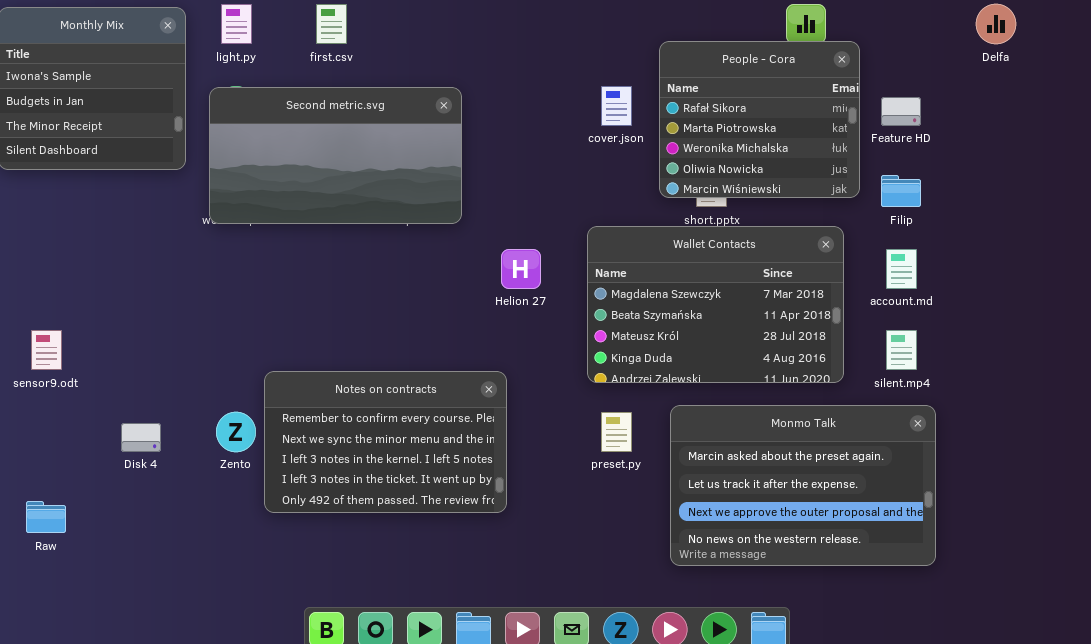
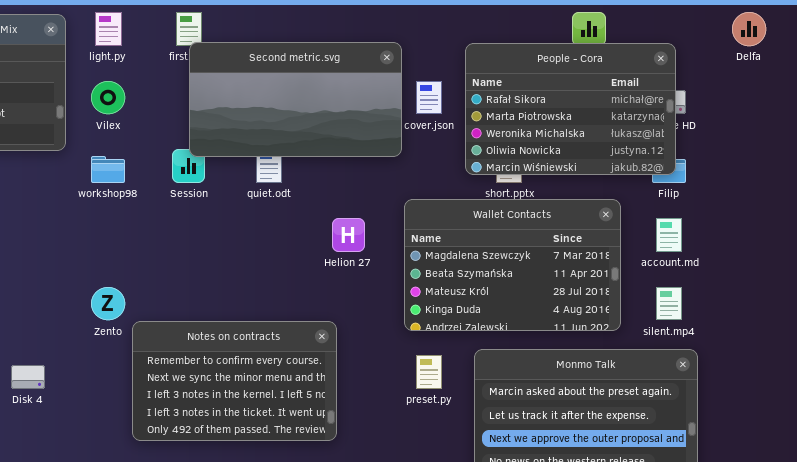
People - Cora: [659,41,860,198] -> [465,43,676,175], resized
Second metric.svg: [209,87,462,224] -> [189,42,402,157], moved
Zento: [216,412,256,452] -> [91,287,125,320], moved

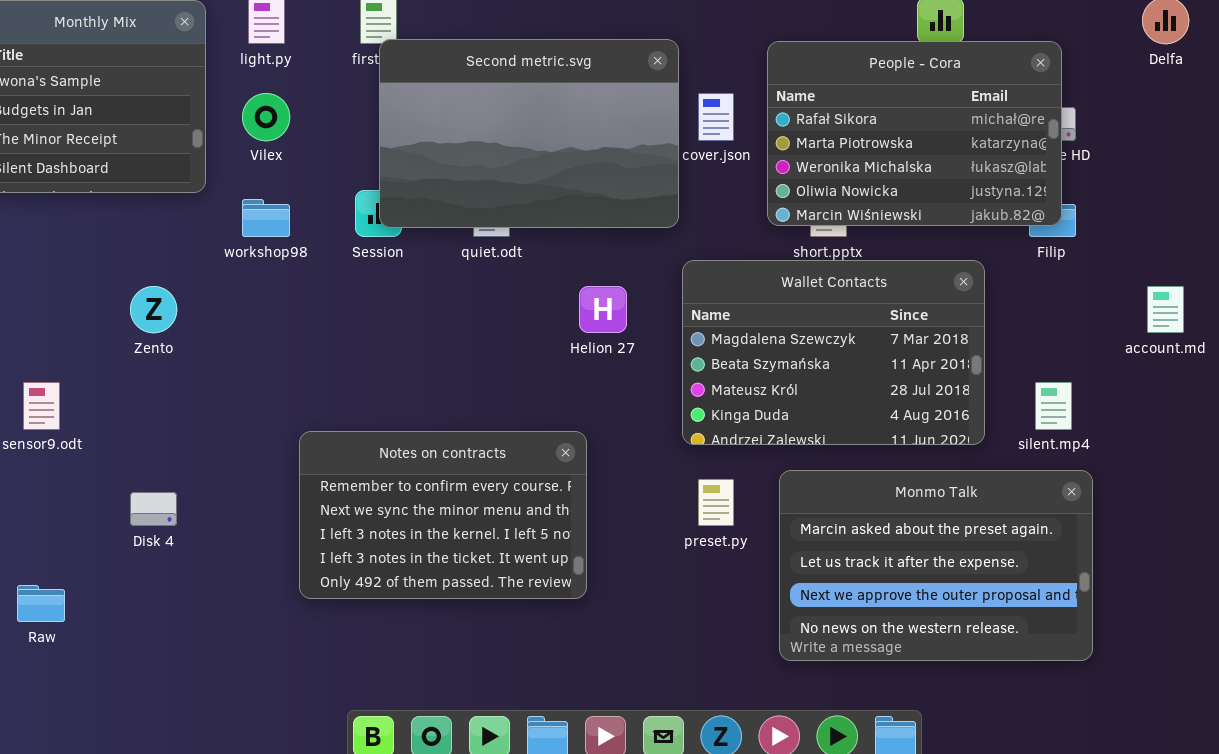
Second metric.svg: [189,42,402,157] -> [379,39,679,228], resized
account.md: [656,218,682,252] -> [1147,286,1184,333], moved
Zento: [91,287,125,320] -> [130,286,177,333], moved

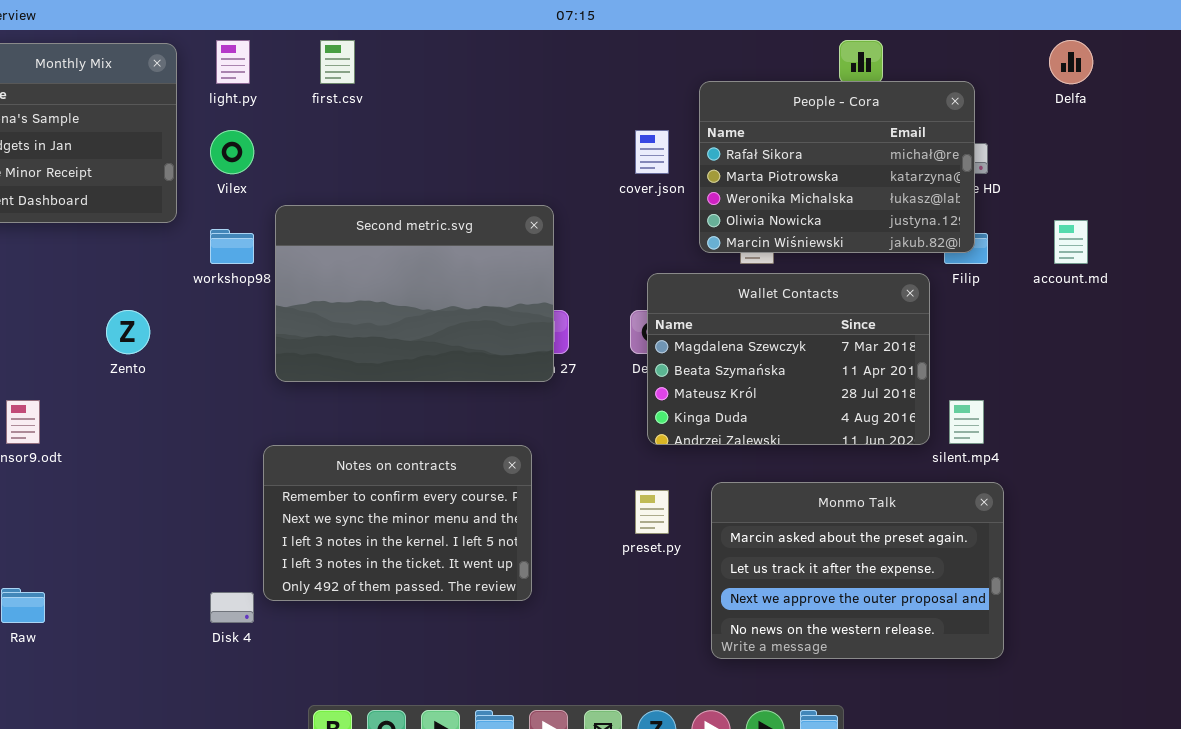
Second metric.svg: [379,39,679,228] -> [275,205,554,382], moved
Wallet Contacts: [682,260,985,445] -> [647,273,930,445], moved
account.md: [1147,286,1184,333] -> [1054,220,1088,264], moved
Disk 4: [130,492,177,526] -> [210,592,254,623], moved

